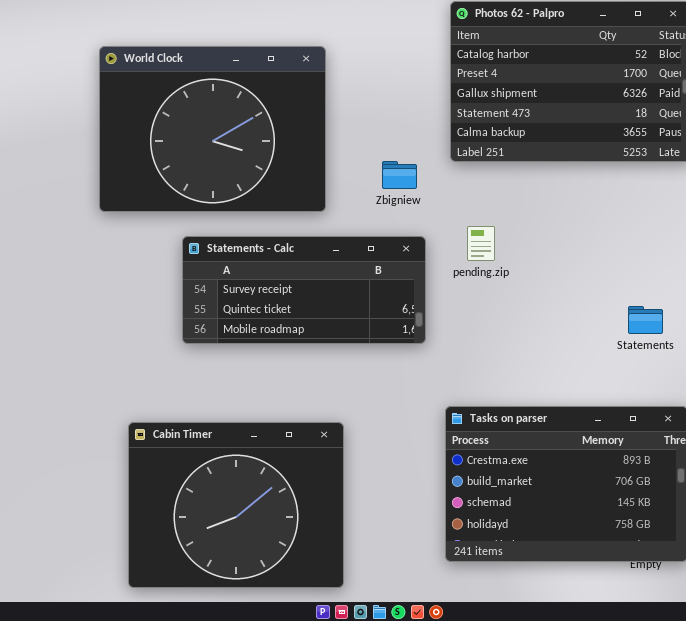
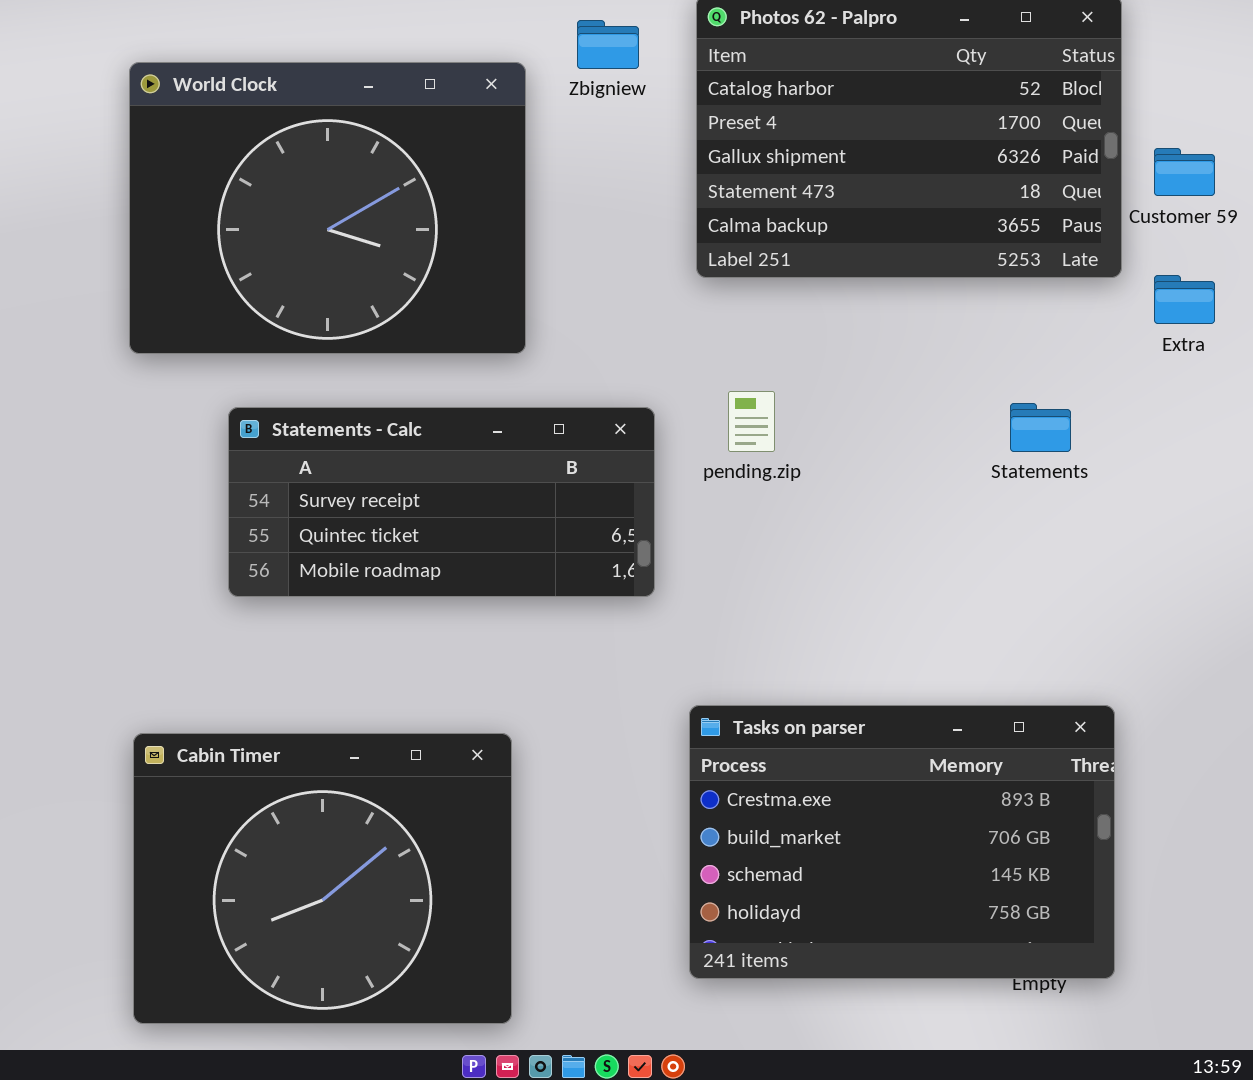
World Clock: [99,46,326,212] -> [129,62,526,354], moved
Zbigniew: [382,161,417,189] -> [577,20,639,69], moved
Statements: [628,306,663,334] -> [1010,403,1071,452], moved

